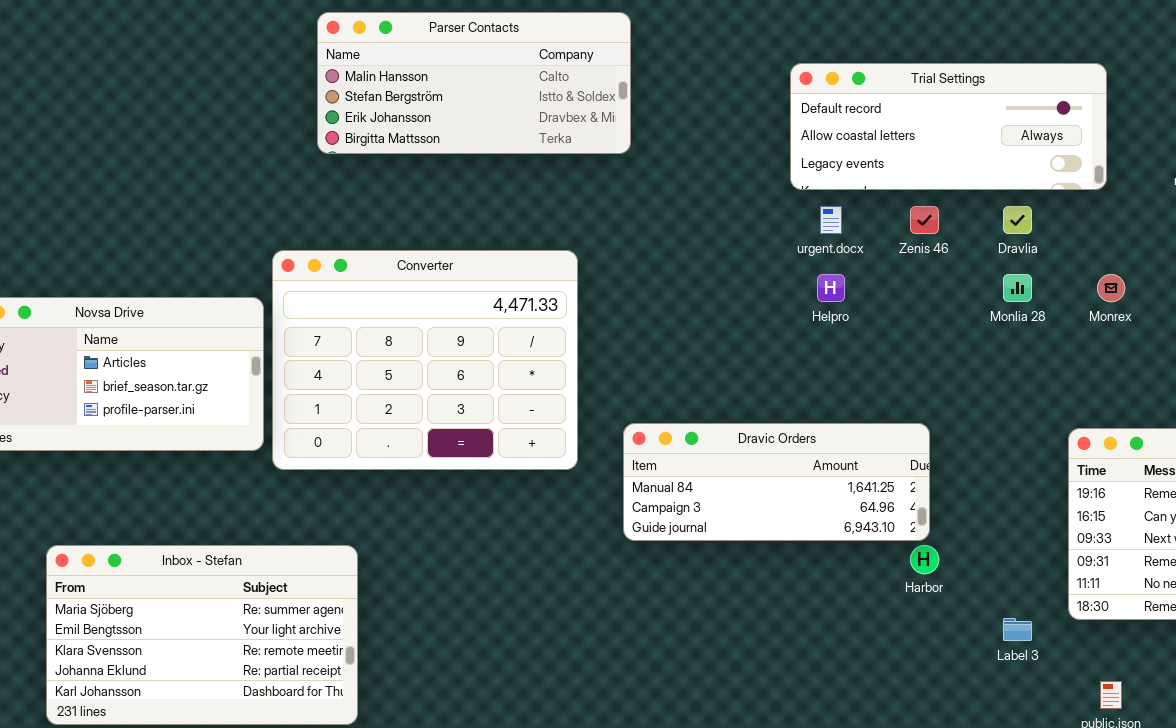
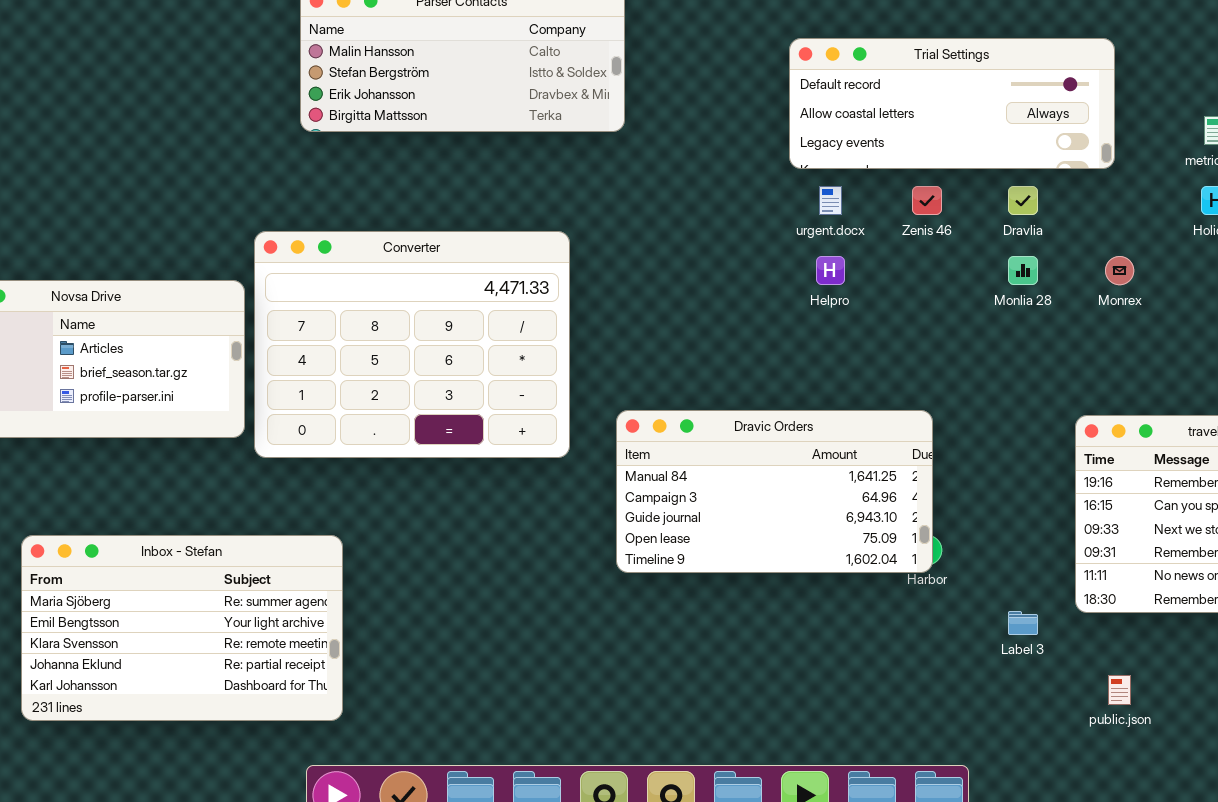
Dravic Orders: [623,423,930,541] -> [616,410,933,573], resized

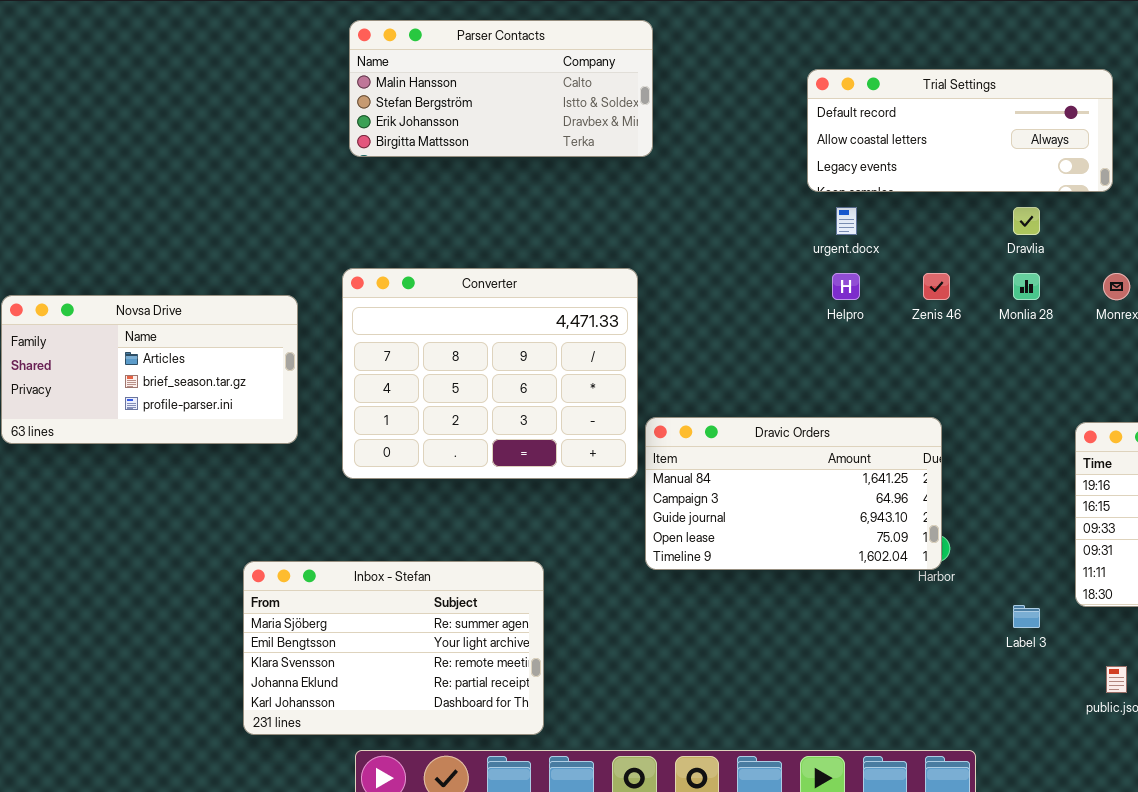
Zenis 46: [912,186,942,215] -> [923,273,950,300], moved
Converter: [254,231,570,458] -> [342,268,638,479], moved
Inbox - Stefan: [21,535,343,721] -> [243,561,544,735], moved

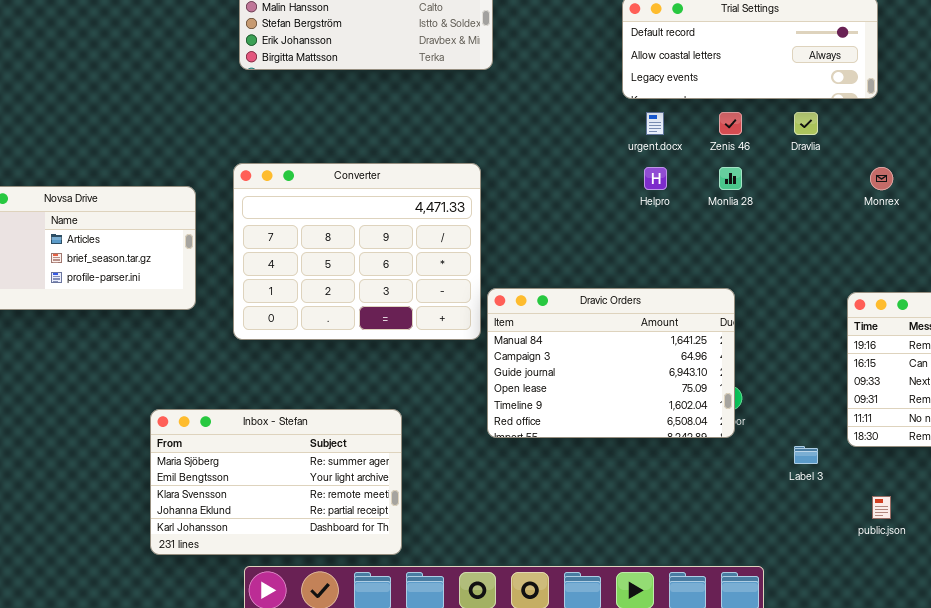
Zenis 46: [923,273,950,300] -> [719,112,742,135], moved
Monlia 28: [1013,273,1040,300] -> [719,167,742,190], moved
Dravic Orders: [645,417,942,570] -> [487,288,735,438], resized

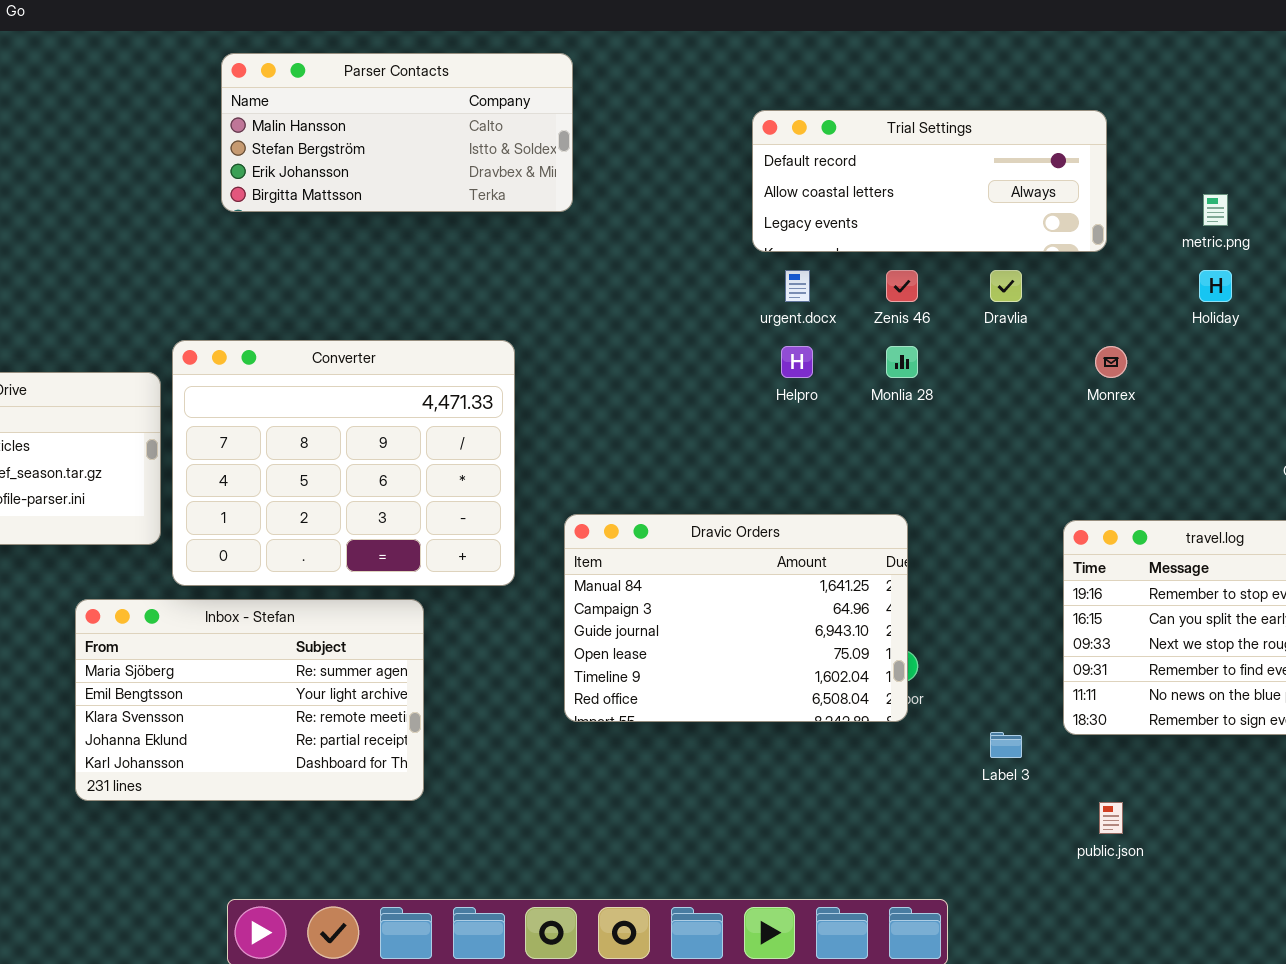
Converter: [233,163,481,340] -> [172,340,515,586], moved
Inbox - Stefan: [150,409,402,555] -> [75,599,424,801], moved

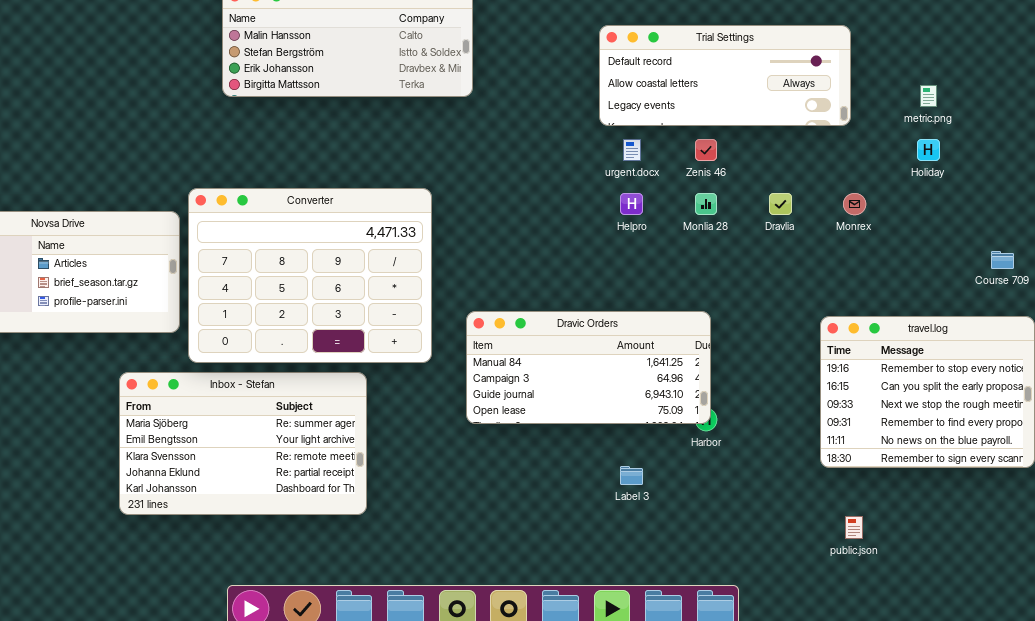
Dravlia: [990,270,1022,302] -> [769,193,792,215], moved
Dravic Orders: [564,514,908,722] -> [466,311,711,424], resized
Label 3: [990,732,1022,758] -> [620,466,643,485], moved

